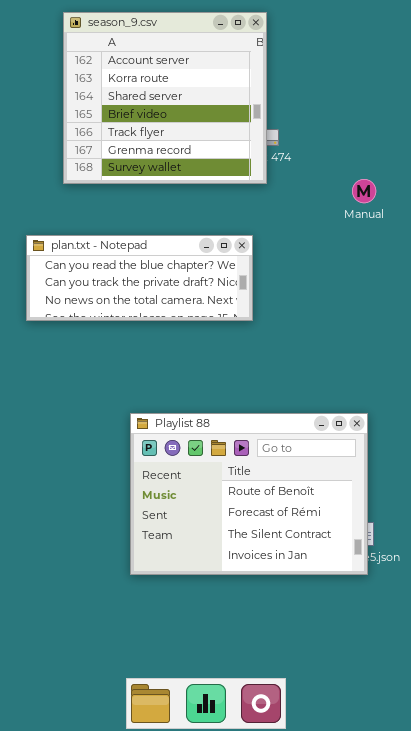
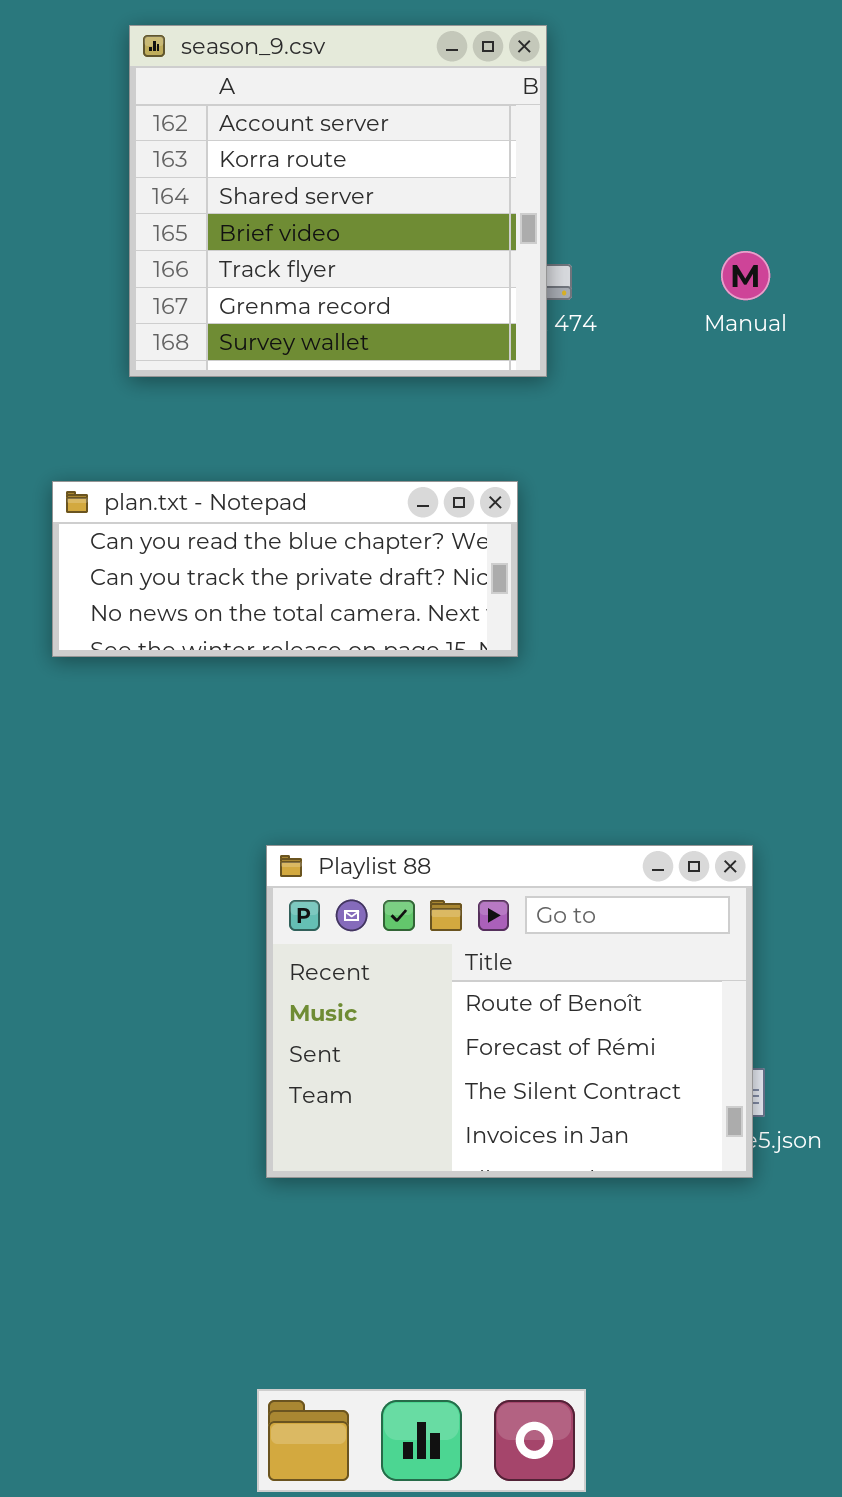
Manual: [352,179,376,203] -> [721,251,770,300], moved

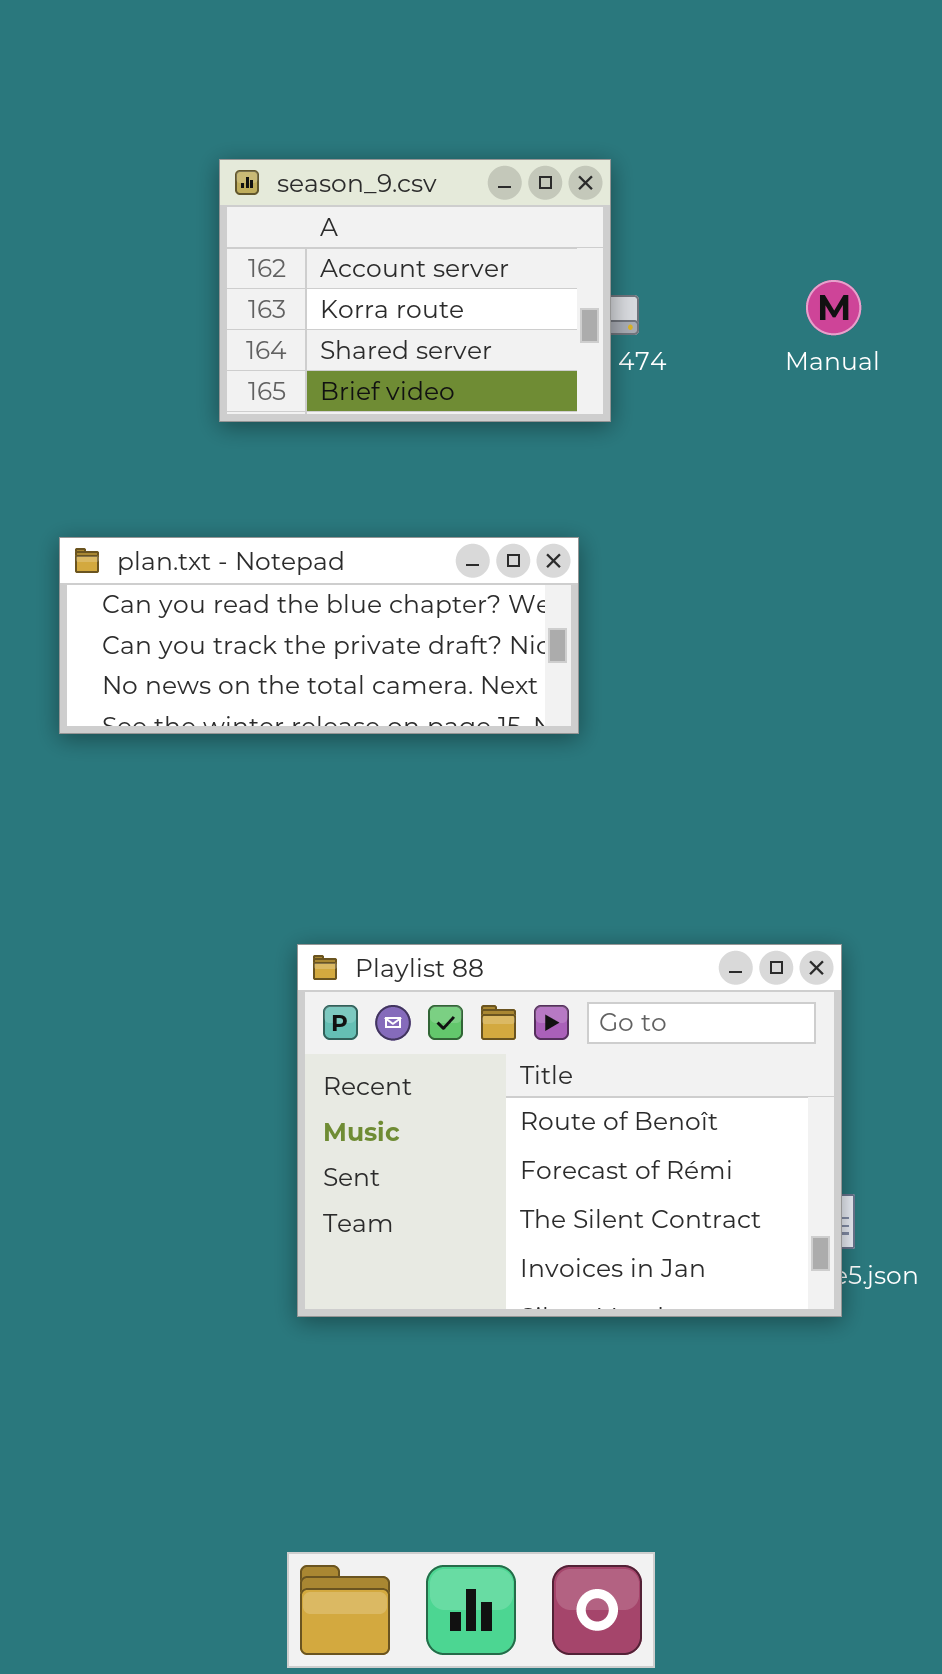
season_9.csv: [129,25,547,377] -> [219,159,611,422], resized

